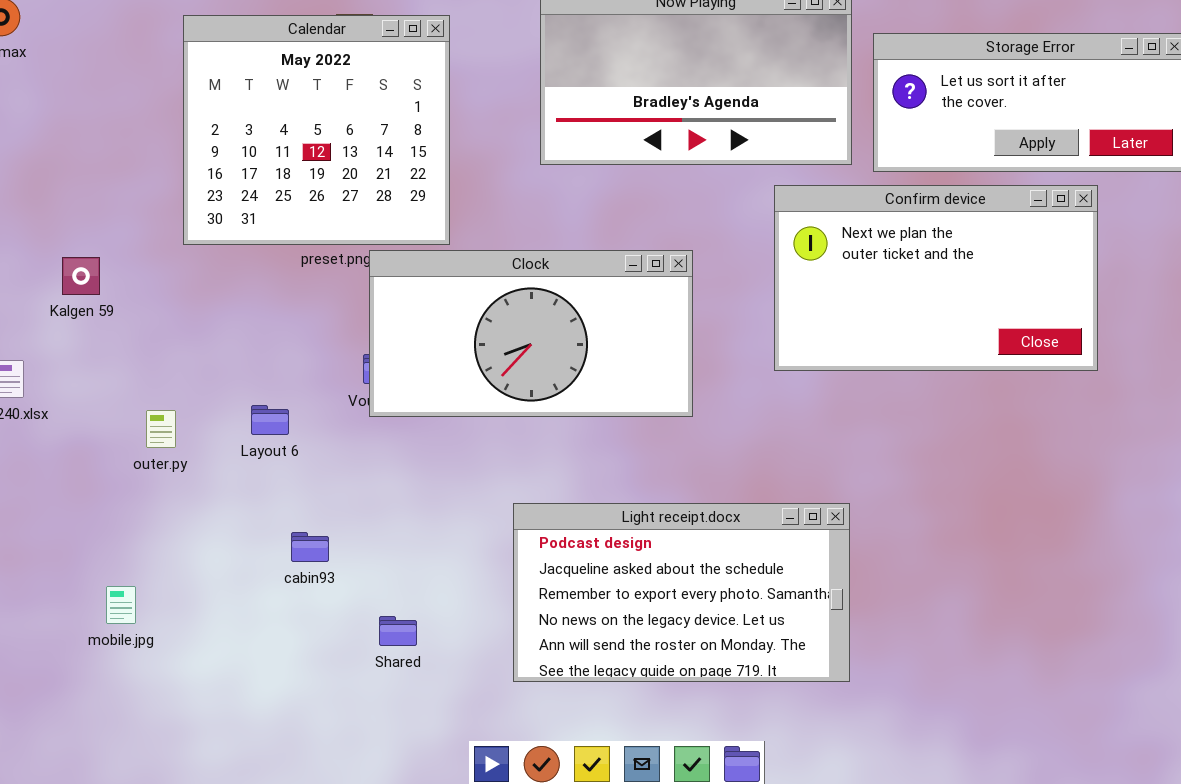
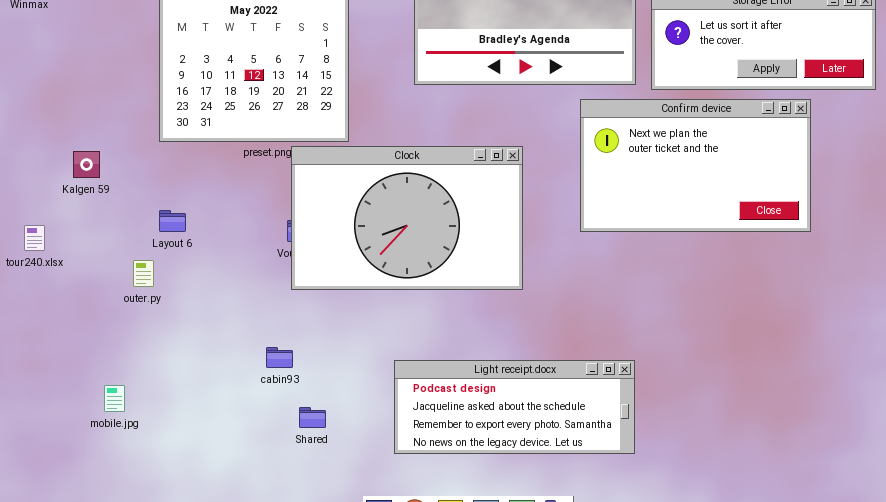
Clock: [369,250,693,417] -> [291,146,523,290], resized
Layout 6: [251,405,289,435] -> [159,210,186,232], moved
Light receipt.docx: [513,503,850,682] -> [394,360,635,454], resized
cabin93: [291,532,329,562] -> [266,347,293,368], moved

